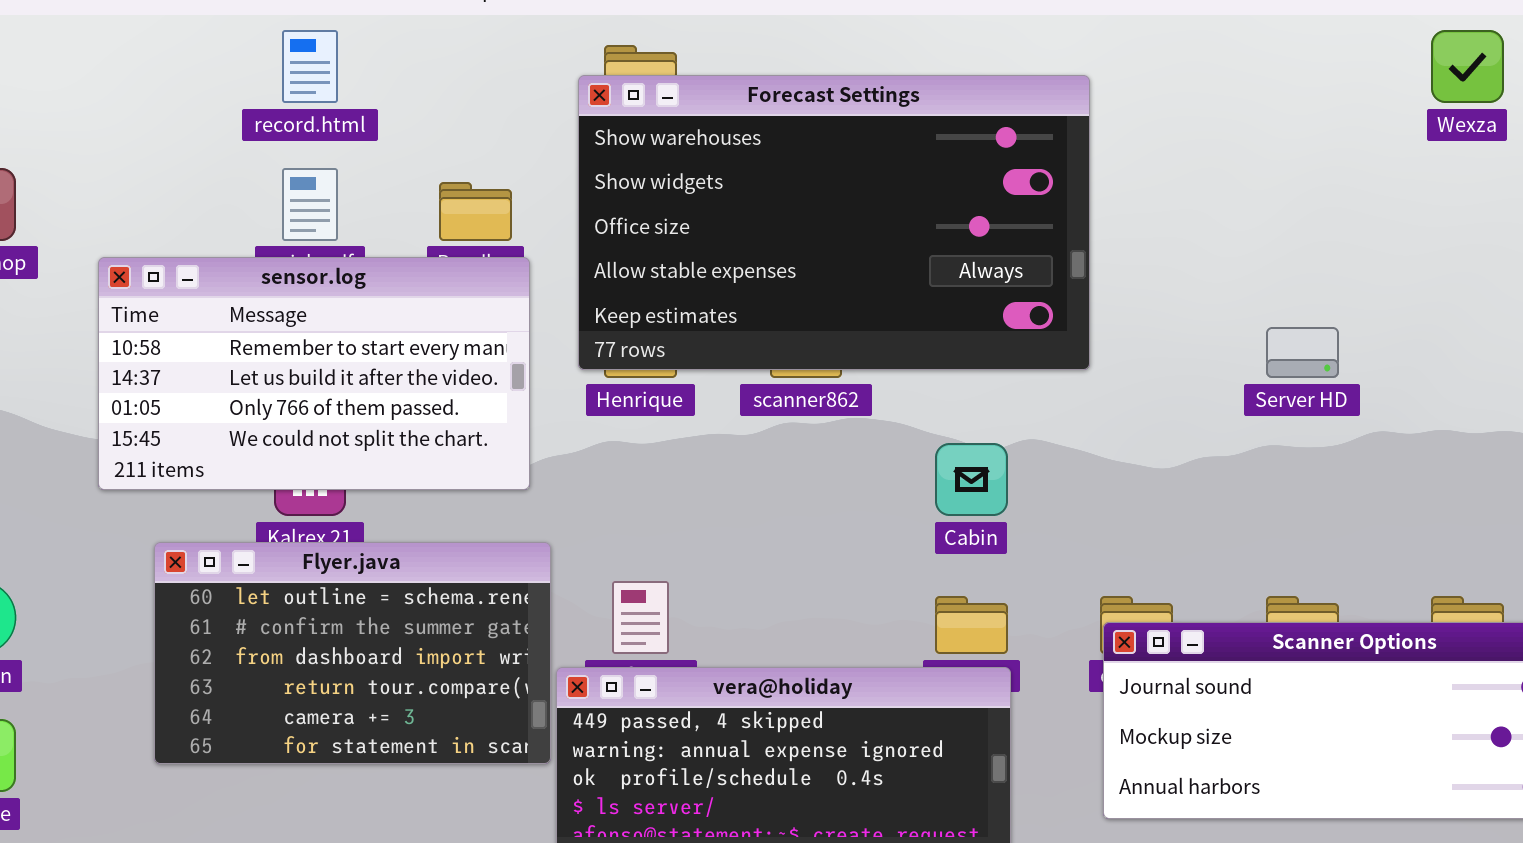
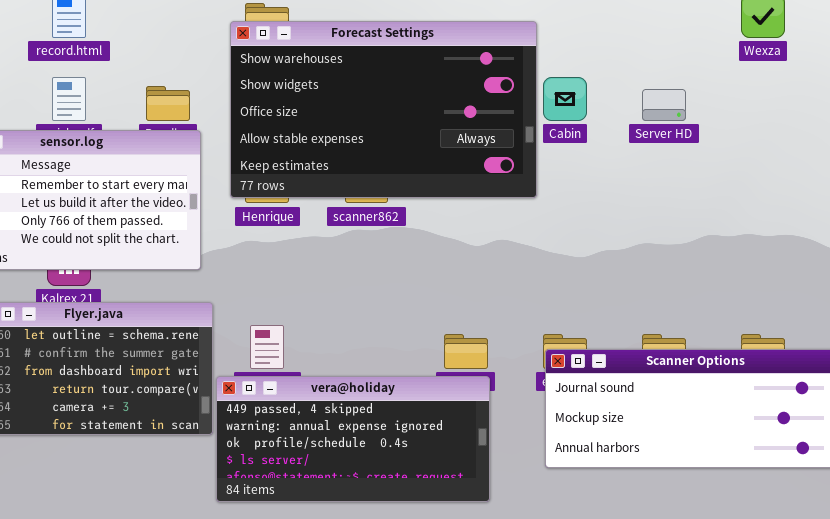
Server HD: [1266,327,1339,378] -> [642,89,686,121], moved
Cabin: [935,443,1008,516] -> [543,77,587,121], moved

